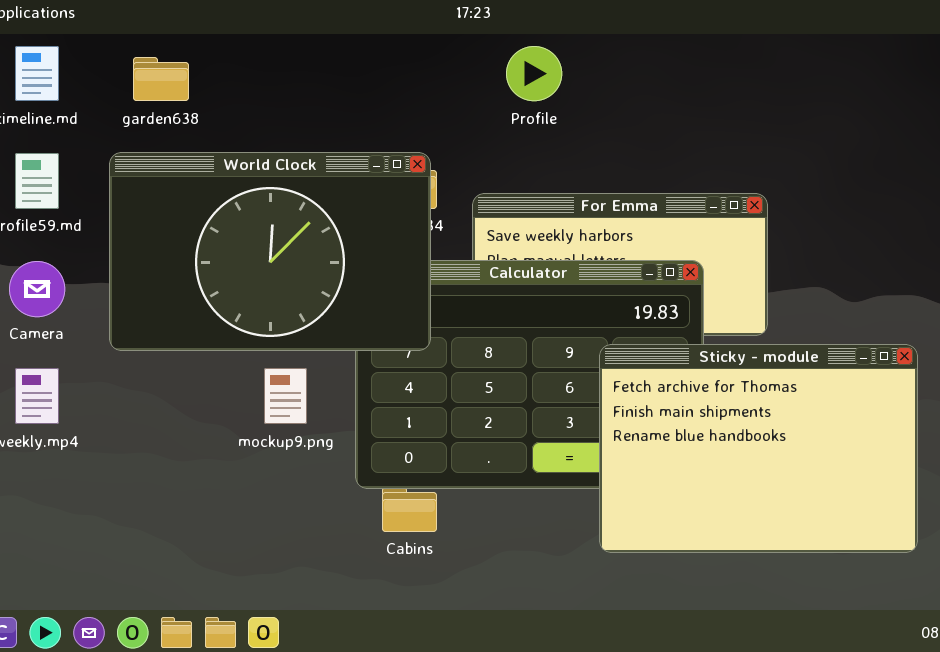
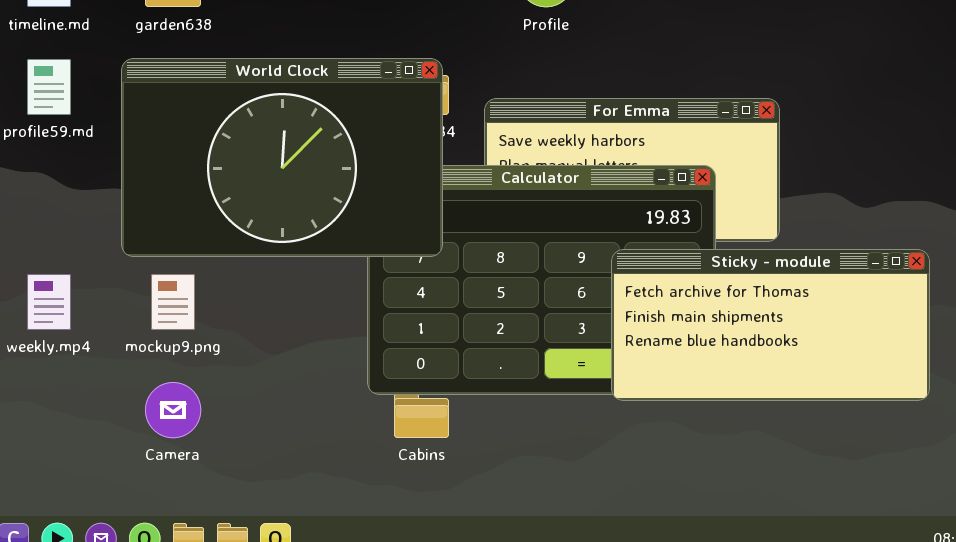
Camera: [9,261,65,317] -> [145,382,201,438], moved
Sticky - module: [599,344,918,553] -> [611,249,930,401], resized
mockup9.png: [264,368,307,424] -> [151,274,195,330], moved

